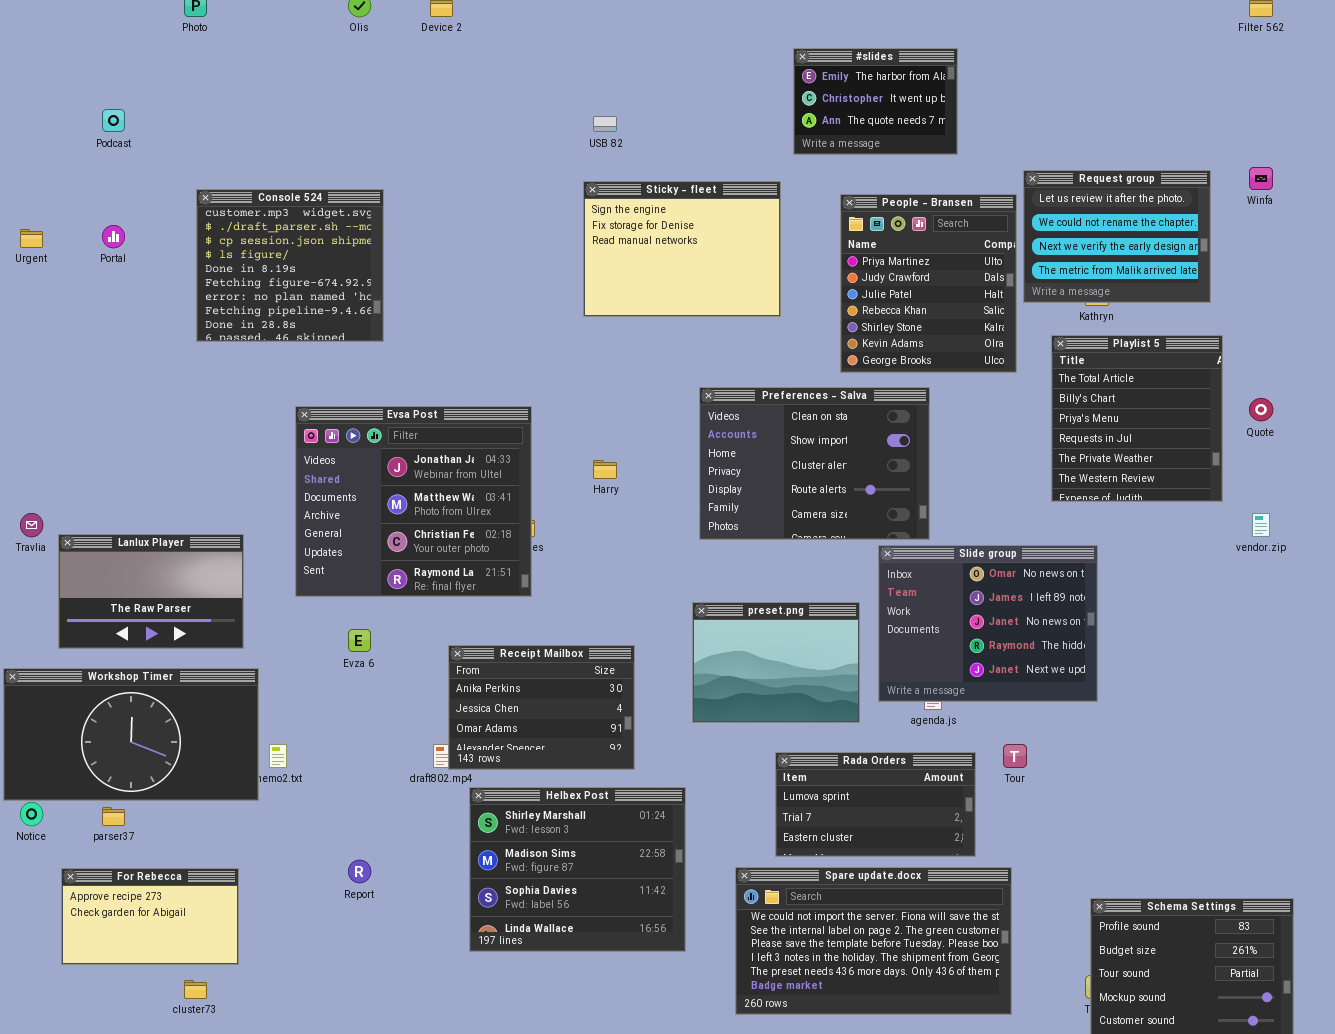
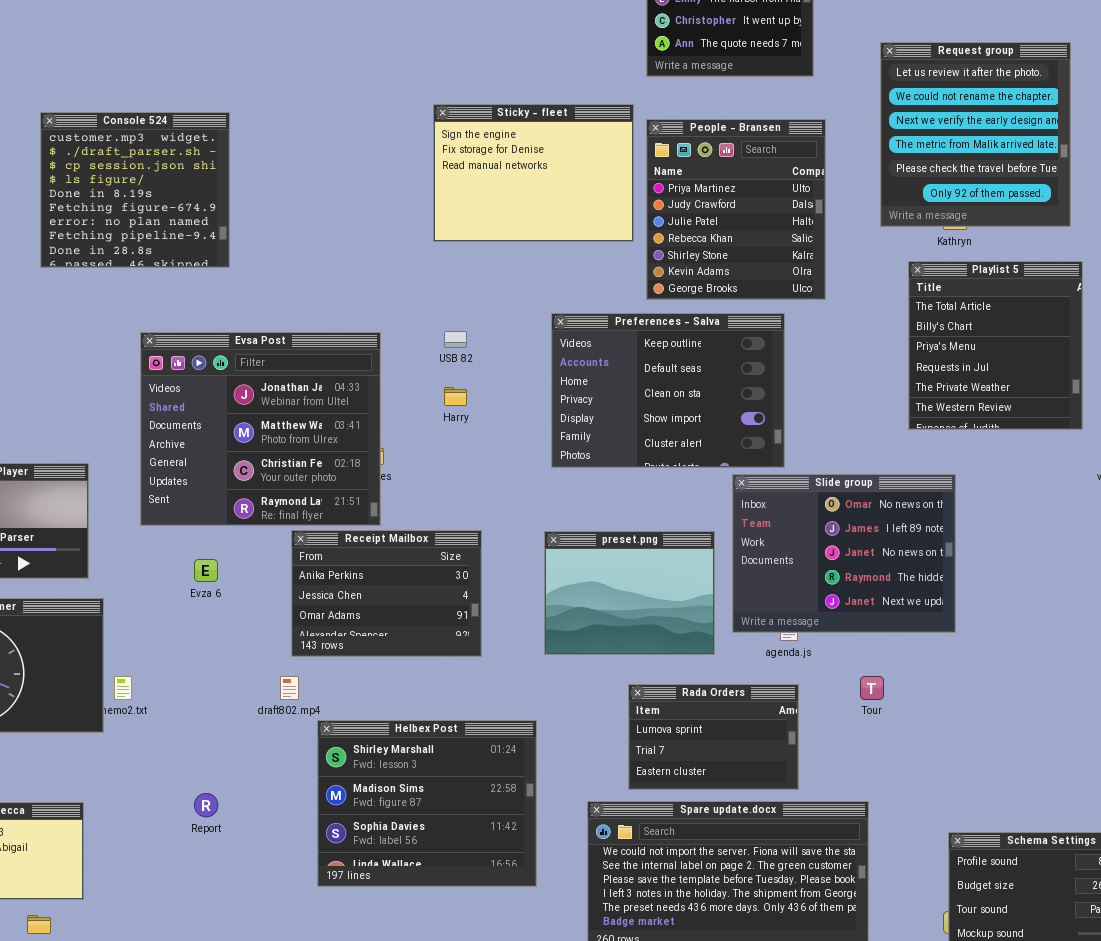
USB 82: [593,116,617,132] -> [444,331,467,348], moved
Request group: [1023,170,1211,303] -> [880,42,1071,227], resized
People - Bransen: [840,194,1017,373] -> [646,119,826,300], moved
Preferences - Salva: [699,387,930,540] -> [551,313,785,468], scrolled up 2 rows
Receipt Mailbox: [448,645,635,770] -> [291,530,482,657], moved
Rada Orders: [775,752,976,857] -> [628,684,799,790], resized

